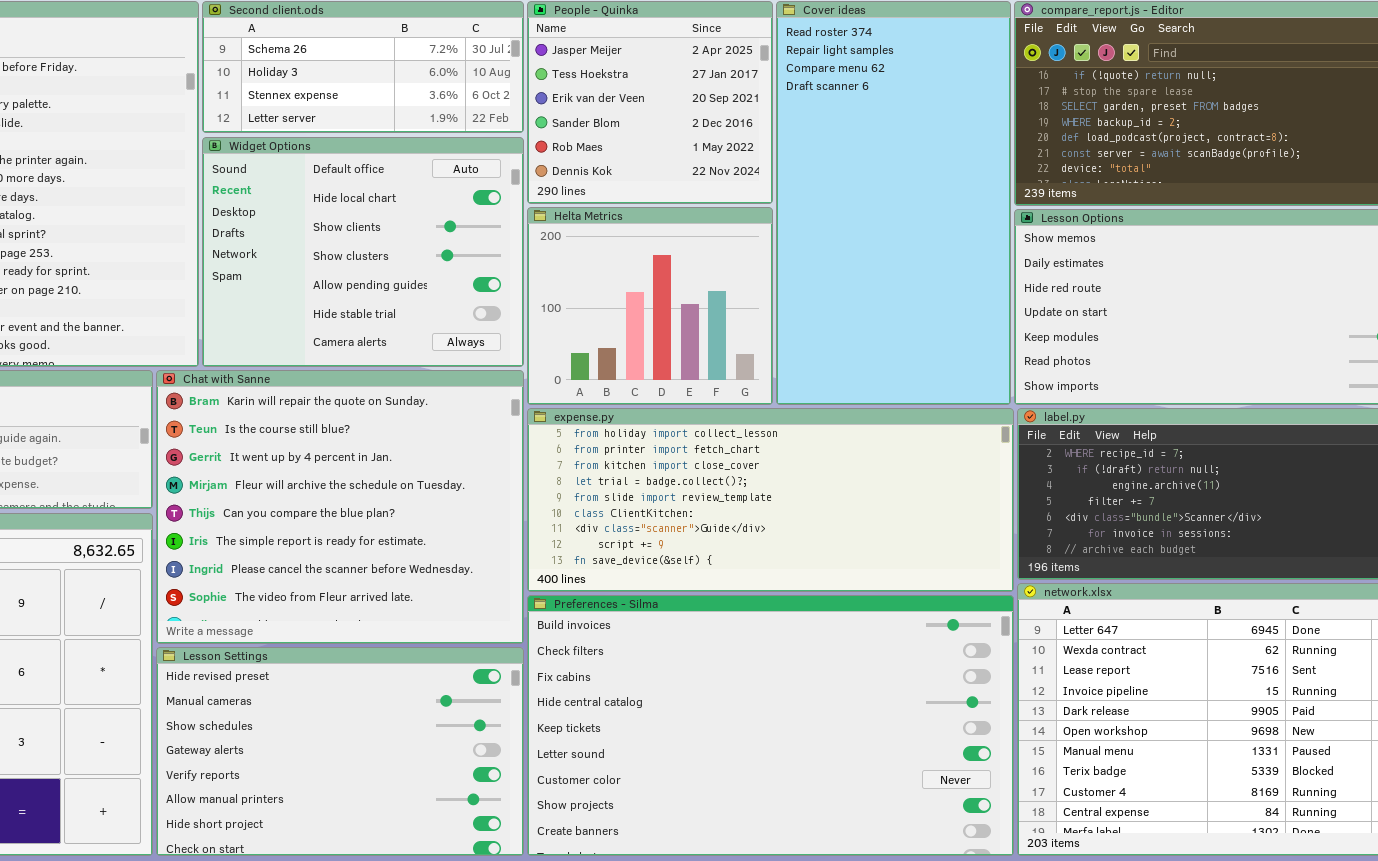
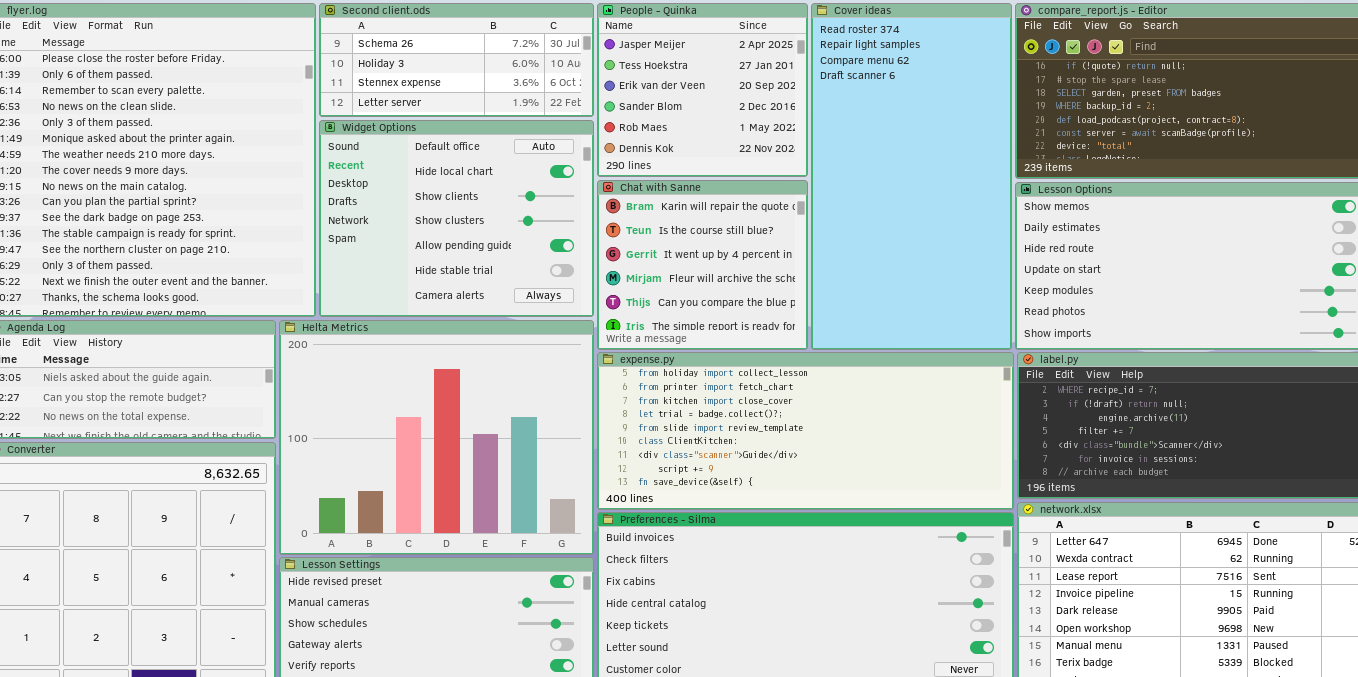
Helta Metrics: [527,207,773,405] -> [279,320,594,555], moved, resized
Chat with Sanne: [156,370,524,644] -> [597,180,808,350], moved, resized

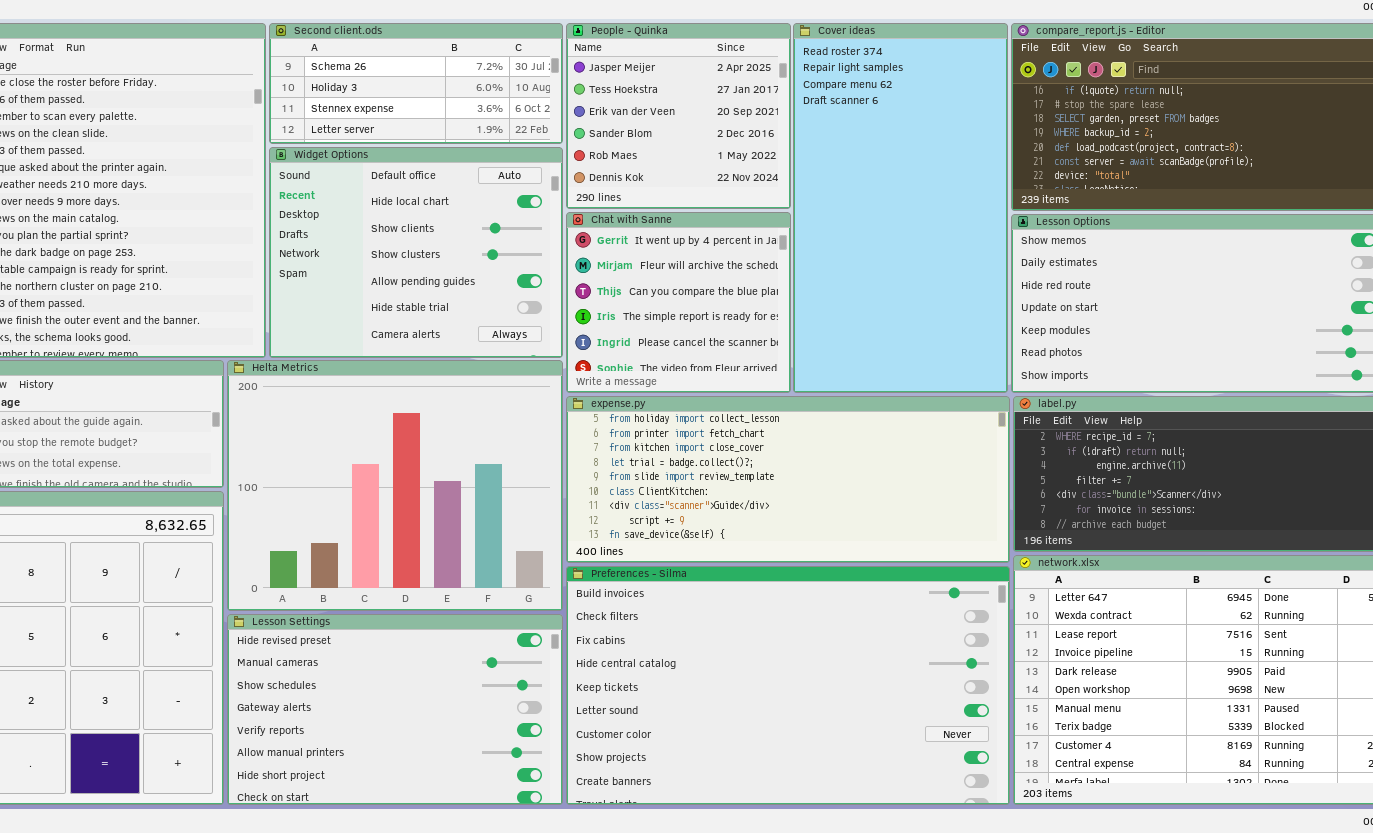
Chat with Sanne: [597,180,808,350] -> [566,212,791,393], scrolled down 2 rows

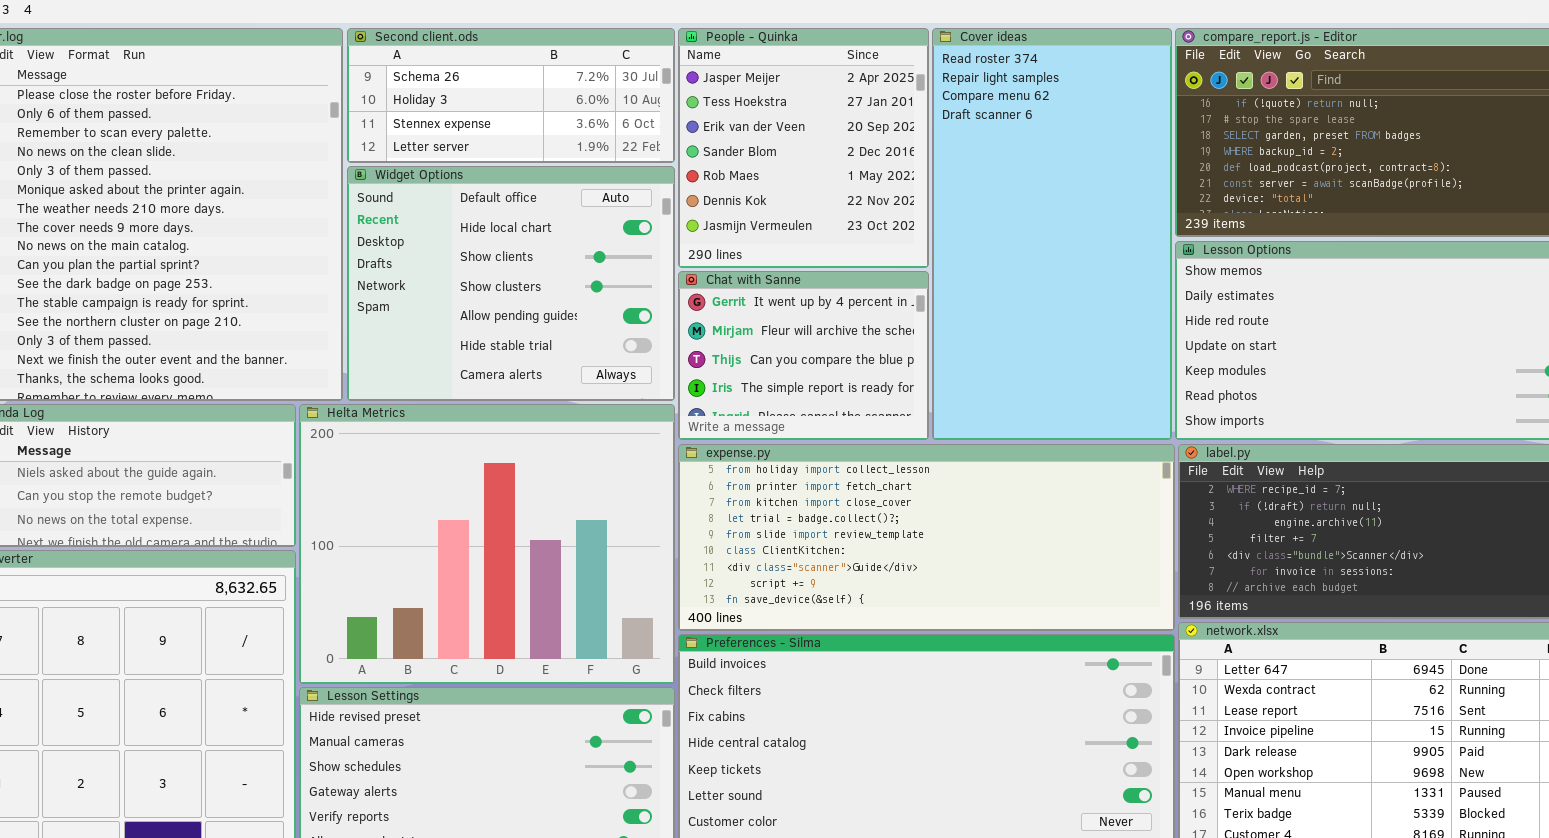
People - Quinka: [566,23,791,209] -> [678,28,929,268], resized
Chat with Sanne: [566,212,791,393] -> [678,271,929,440], resized

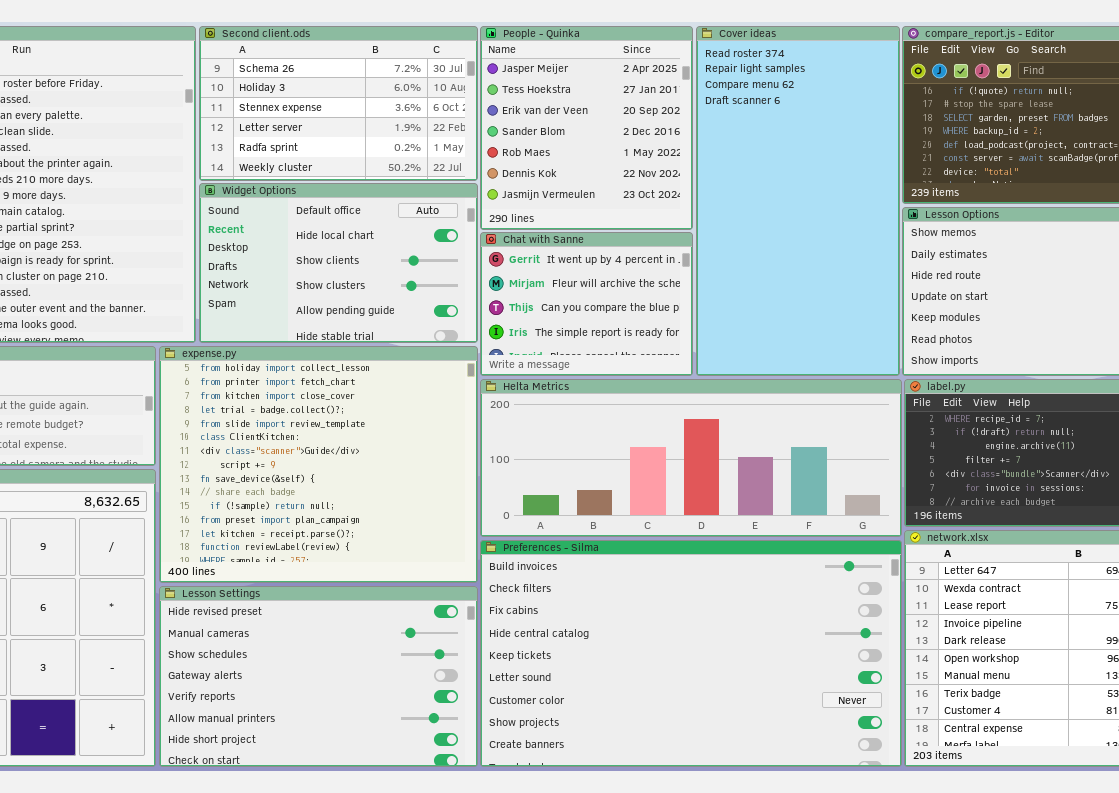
Second client.ods: [347,28,675,163] -> [199,26,478,181], resized
Widget Options: [347,166,675,401] -> [199,183,478,343], resized
Helta Metrics: [299,404,675,684] -> [480,379,902,537], moved, resized
expense.py: [678,444,1175,631] -> [159,346,478,583], moved, resized

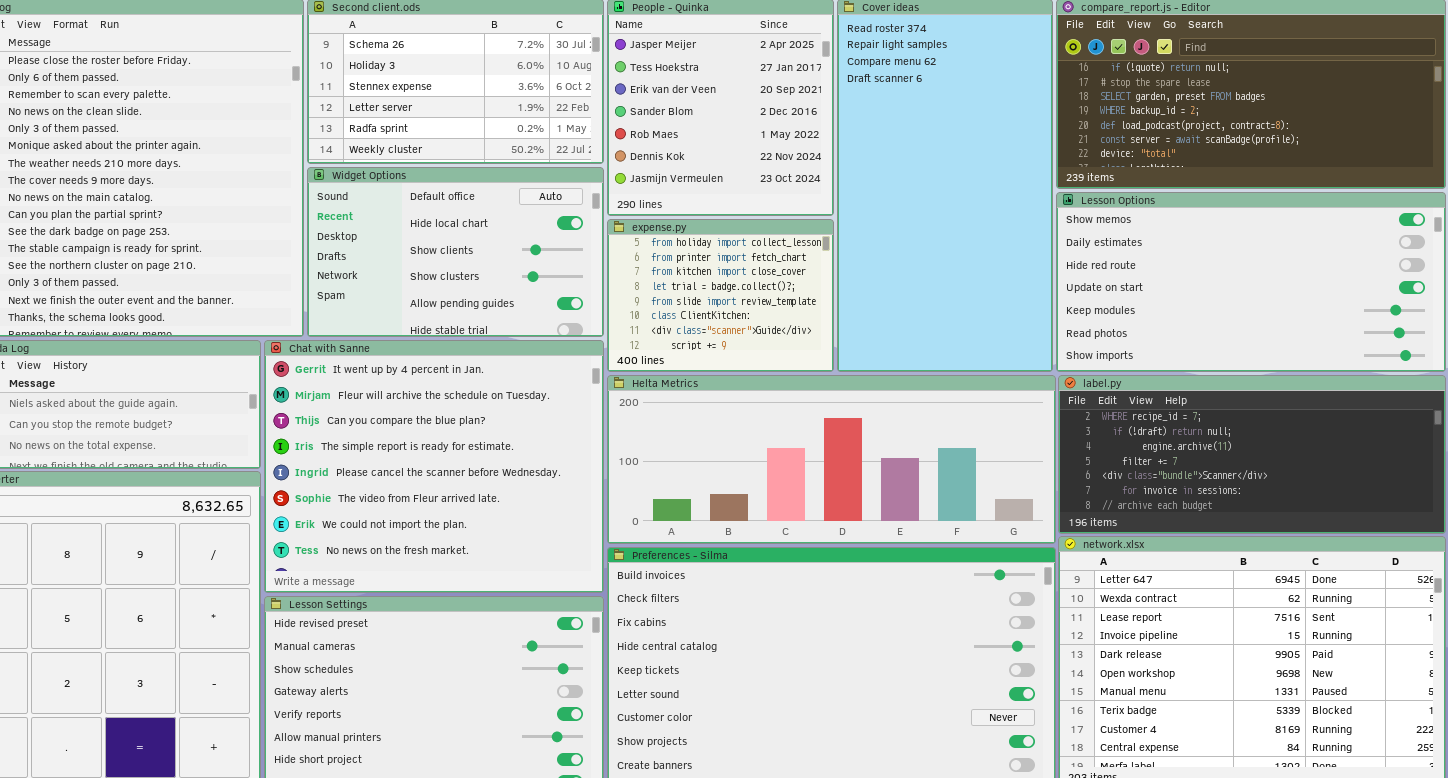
Chat with Sanne: [480,232,693,376] -> [264,340,604,593], moved, resized
expense.py: [159,346,478,583] -> [607,219,834,372], moved, resized

